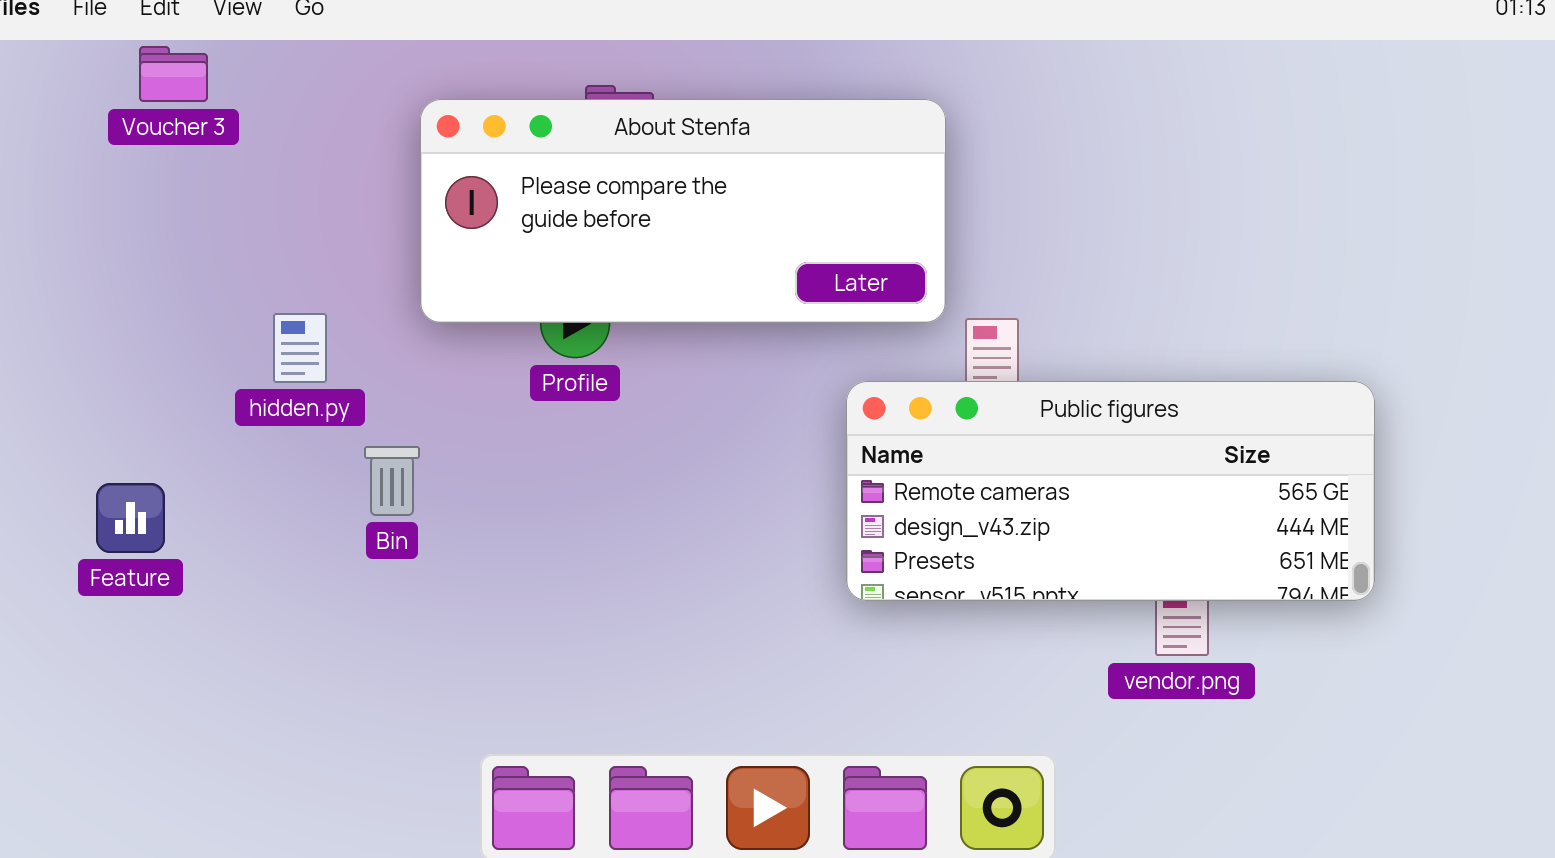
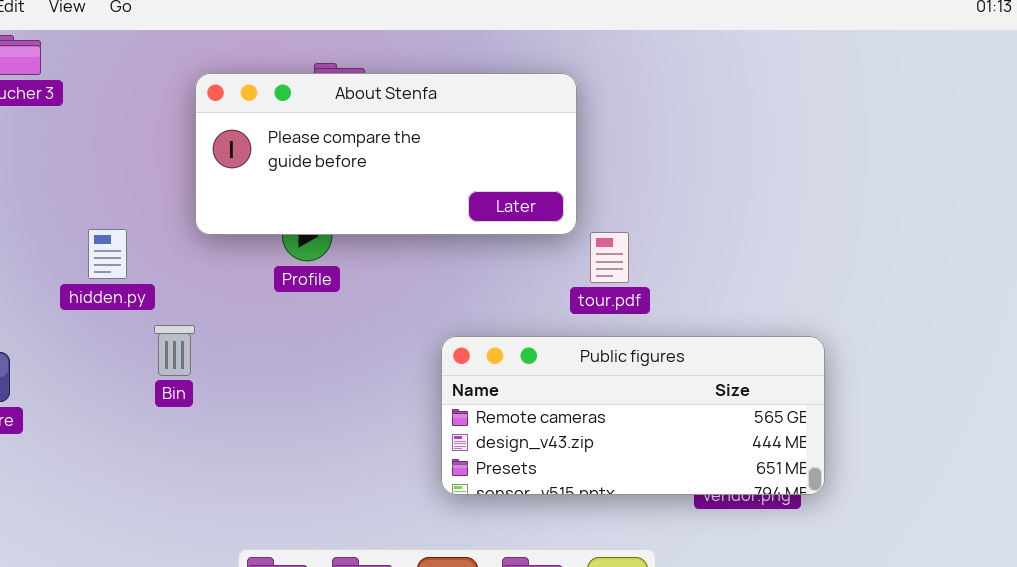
Public figures: [846,381,1375,601] -> [441,336,825,495], moved

